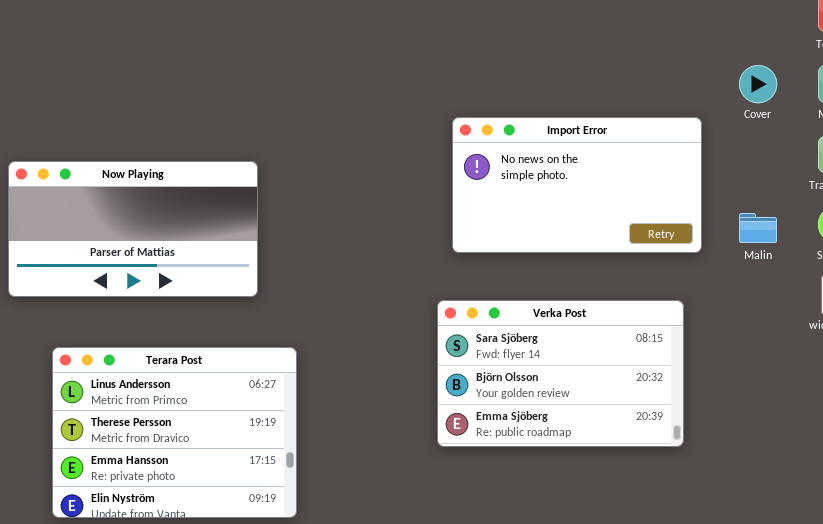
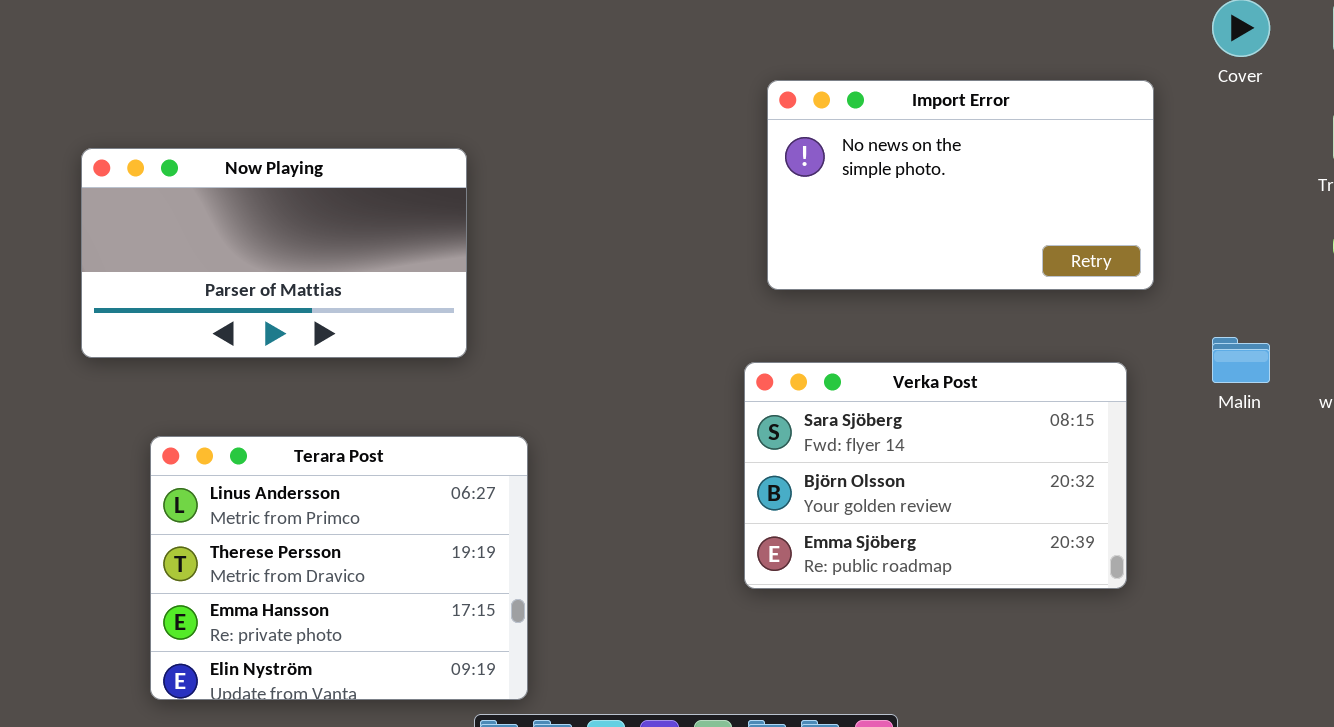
Malin: [739,213,777,243] -> [1212,337,1270,383], moved

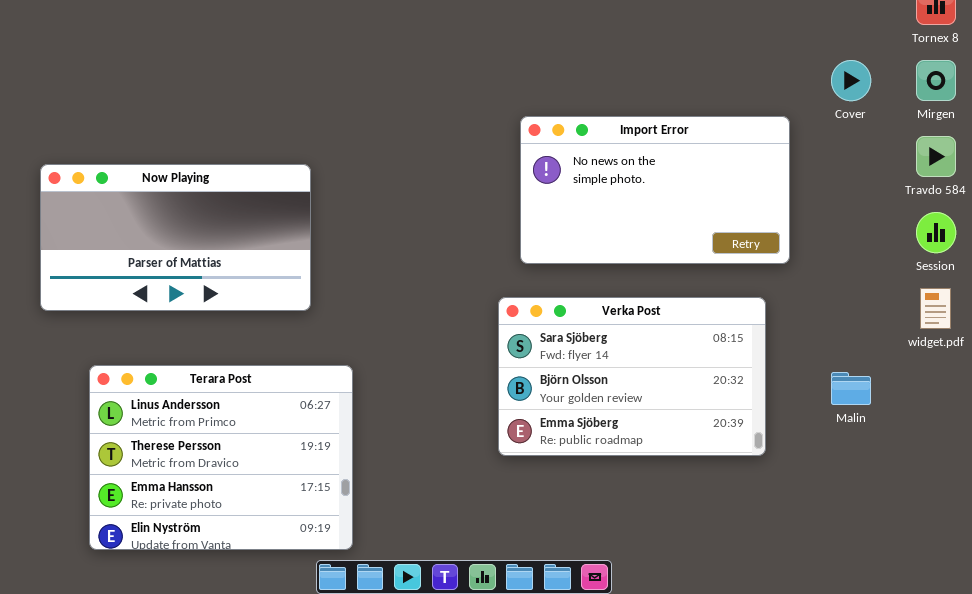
Malin: [1212,337,1270,383] -> [831,372,871,405], moved
Verka Post: [744,362,1127,589] -> [498,297,766,456], moved

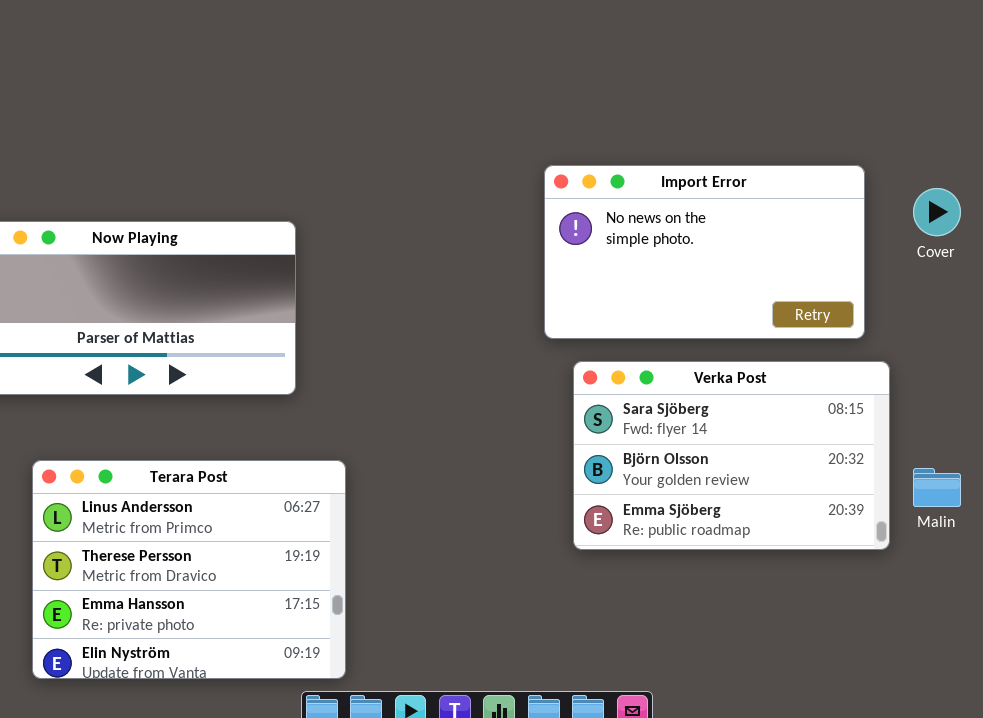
Cover: [831,60,871,101] -> [913,188,961,236], moved
Verka Post: [498,297,766,456] -> [573,361,890,550], moved

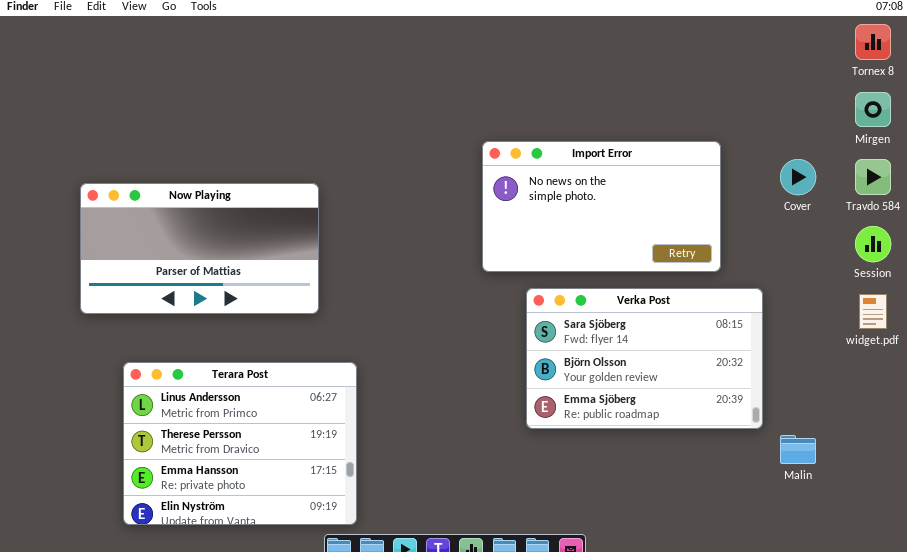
Import Error: [544,165,865,339] -> [482,141,721,272], moved
Malin: [913,468,961,507] -> [780,435,816,464], moved

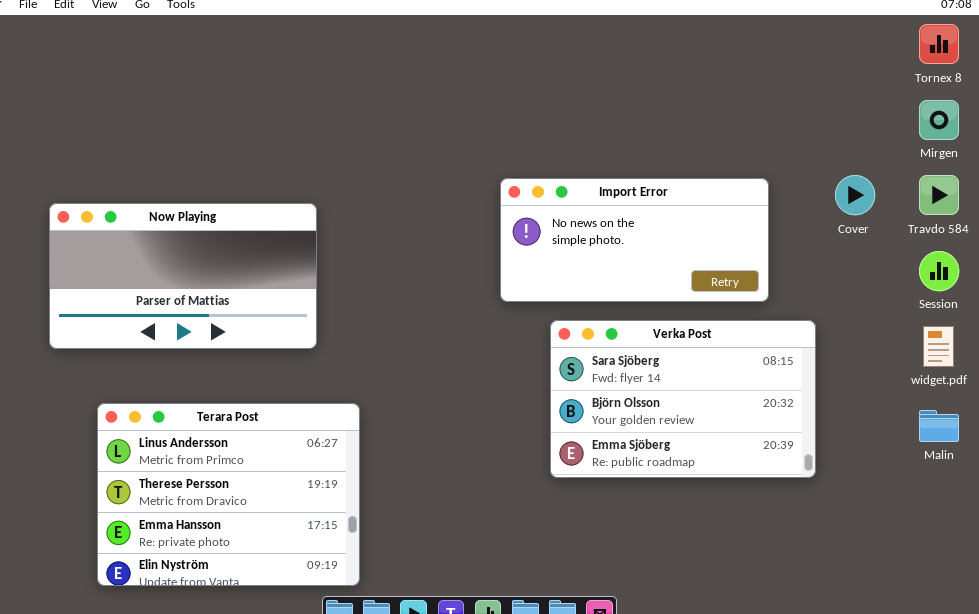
Import Error: [482,141,721,272] -> [500,178,769,302], resized
Malin: [780,435,816,464] -> [919,410,959,442], moved

